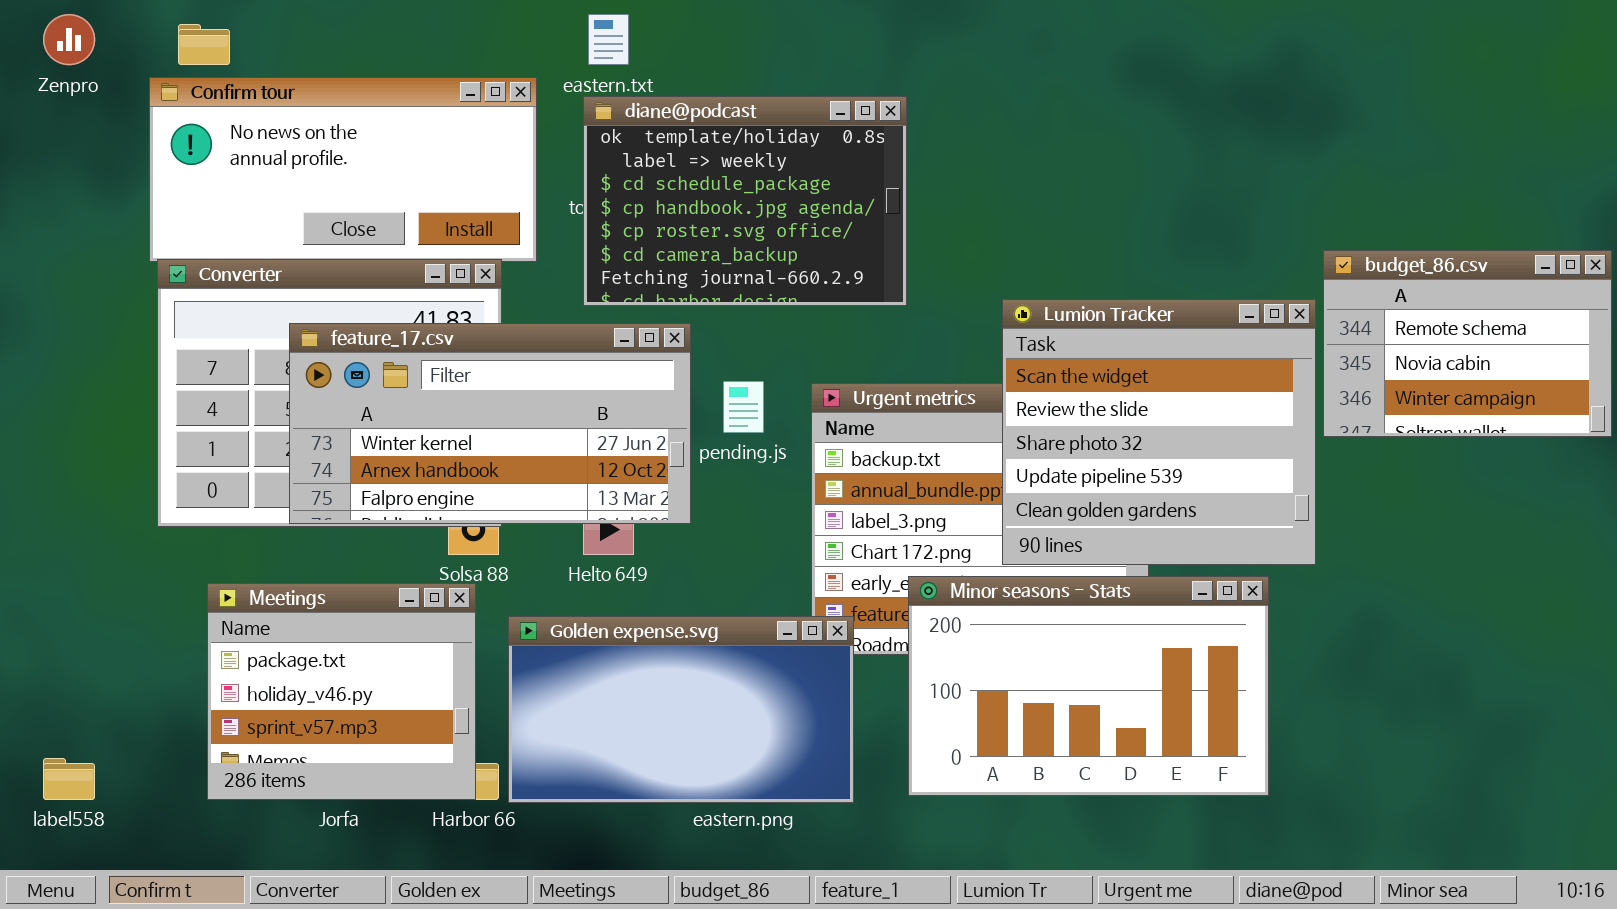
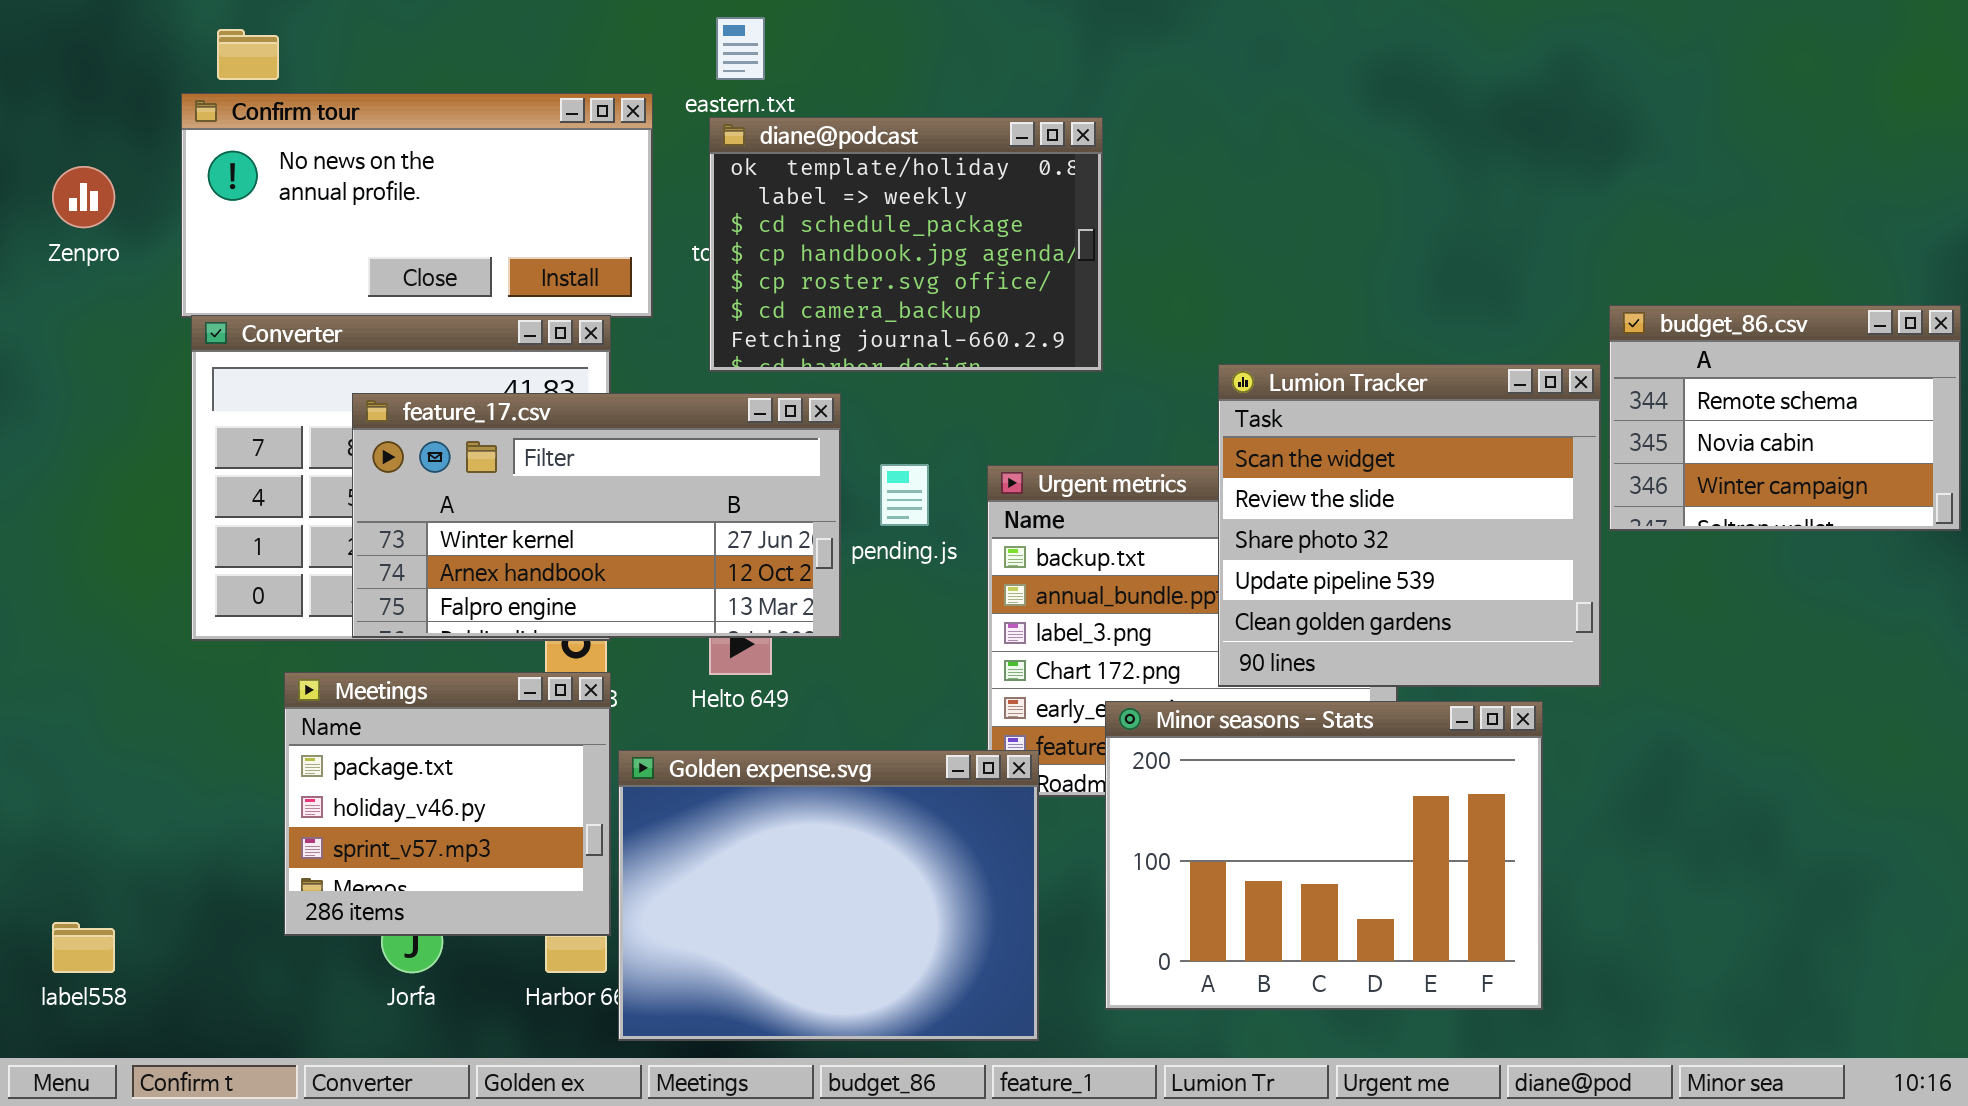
Zenpro: [43,14,95,65] -> [52,166,115,228], moved
Minor seasons - Stats: [908,576,1269,796] -> [1105,701,1543,1010], resized
Meetings: [207,583,476,800] -> [284,672,611,936], moved
Golden expense.svg: [508,616,854,803] -> [618,750,1039,1041], resized

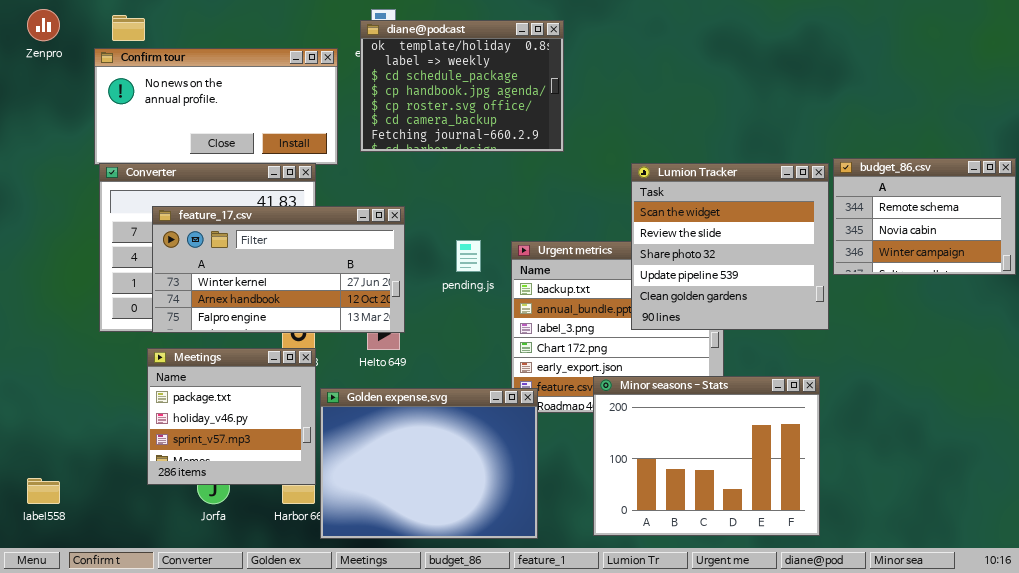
diane@podcast: [709,117,1103,372] -> [360,20,564,152], moved
Zenpro: [52,166,115,228] -> [27,9,60,41], moved
Lumion Tracker: [1218,364,1601,687] -> [631,163,829,330], moved
feature_17.csv: [352,393,841,638] -> [152,206,405,333], moved
Minor seasons - Stats: [1105,701,1543,1010] -> [593,376,820,536], moved

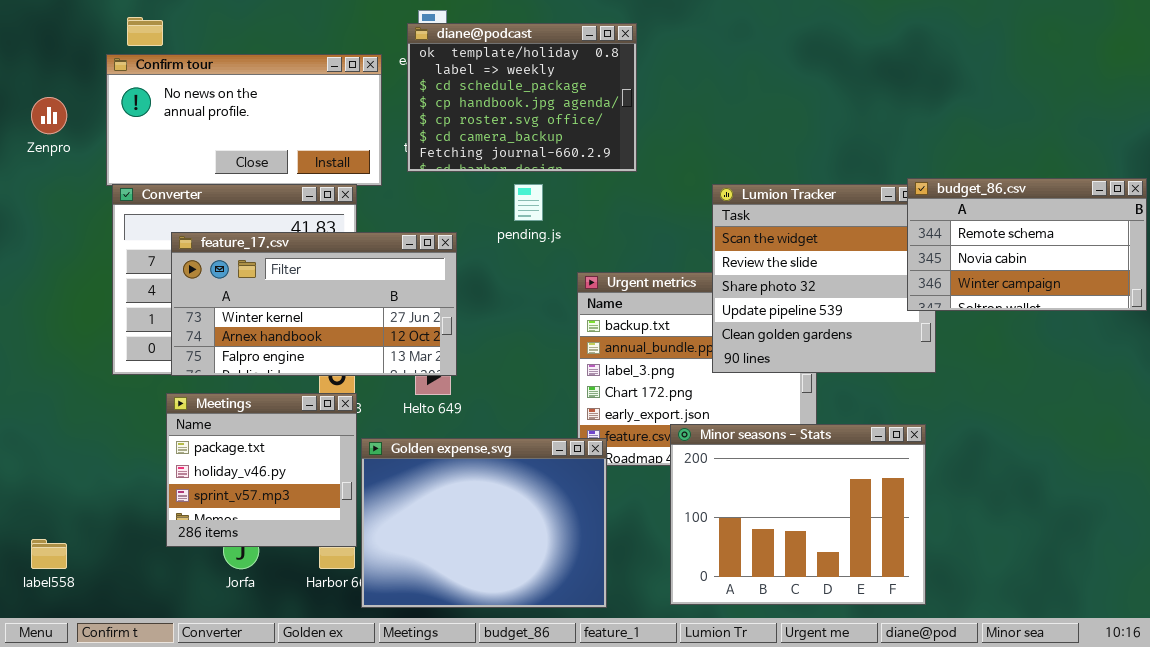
Zenpro: [27,9,60,41] -> [31,97,67,134], moved
budget_86.csv: [833,158,1016,275] -> [907,178,1147,311], resized
pending.js: [456,240,481,272] -> [514,184,543,221], moved

